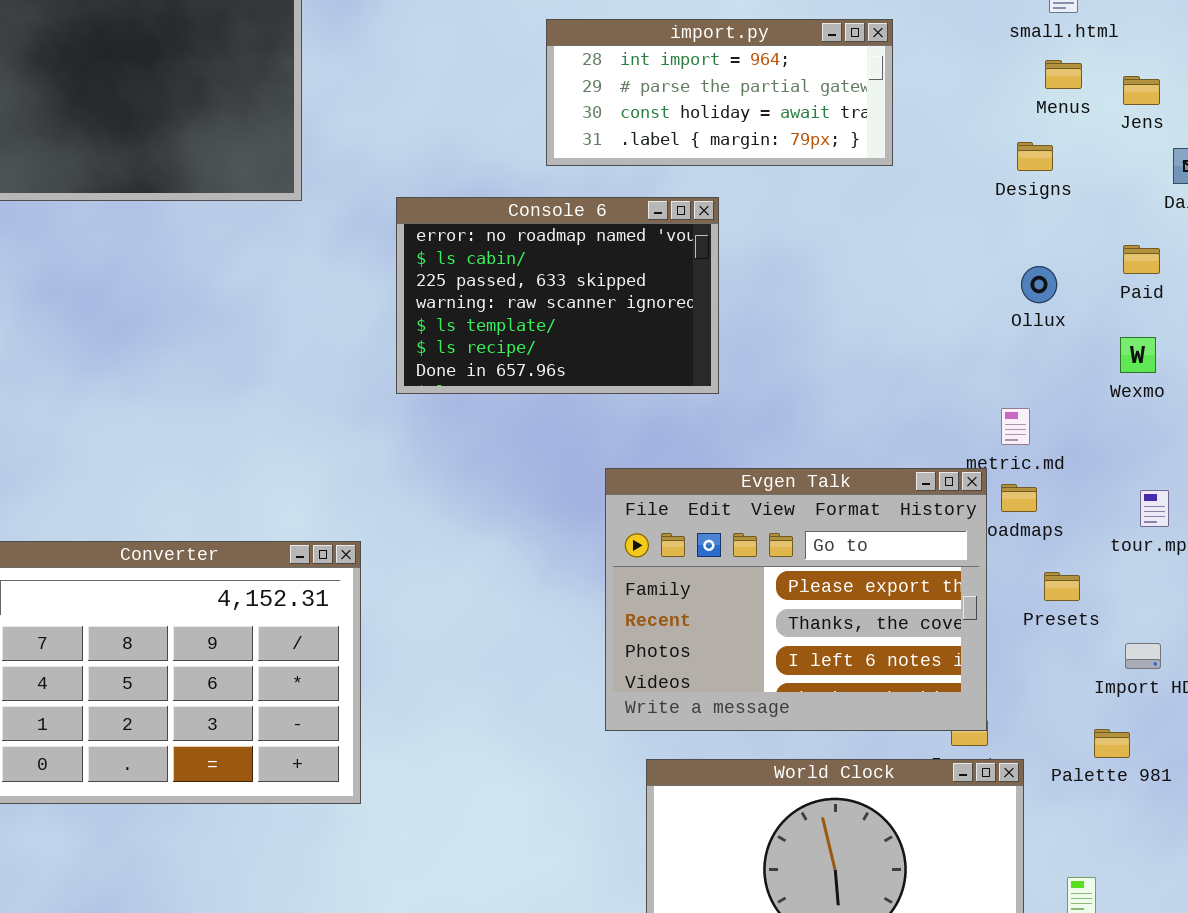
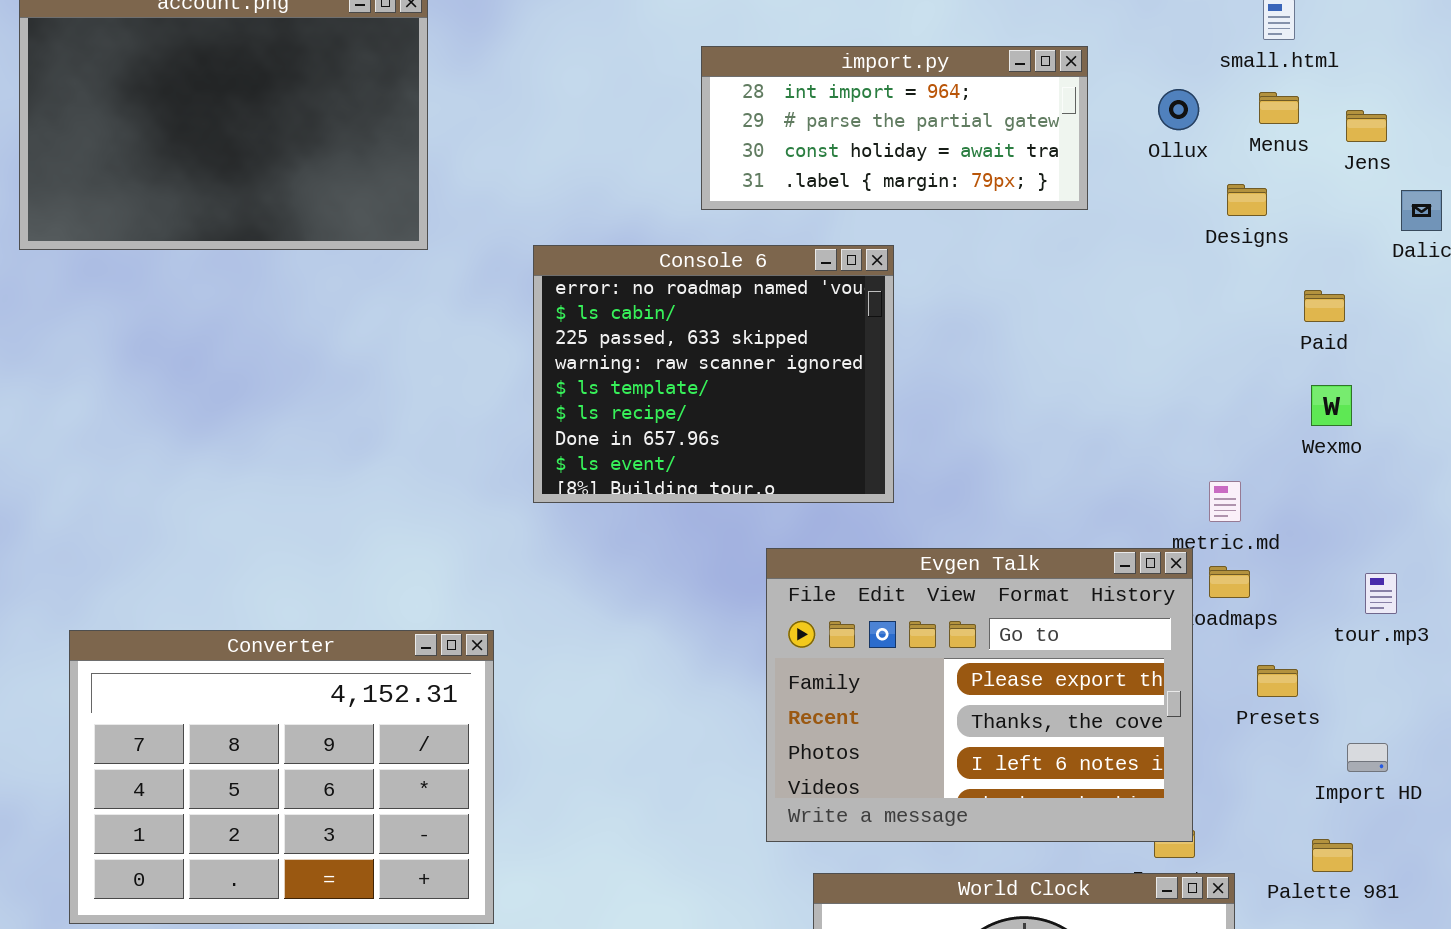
Console 6: [396,197,719,394] -> [533,245,894,503], resized
Paid: [1123,245,1160,274] -> [1304,290,1345,322], moved
Ollux: [1021,266,1057,303] -> [1158,89,1199,130], moved
Wexmo: [1120,337,1156,373] -> [1311,385,1352,426], moved

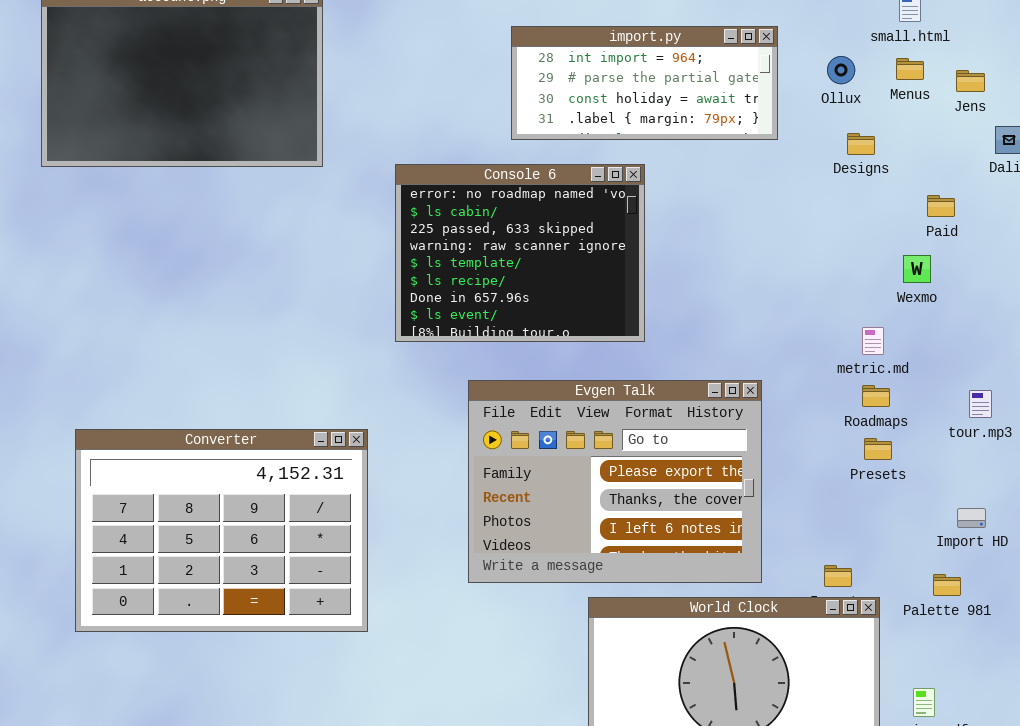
Designs: [1227,184,1267,216] -> [847,133,875,155], moved
Wexmo: [1311,385,1352,426] -> [903,255,931,283], moved
Evgen Talk: [766,548,1193,842] -> [468,380,762,583], moved
Presets: [1257,665,1298,697] -> [864,438,892,460], moved

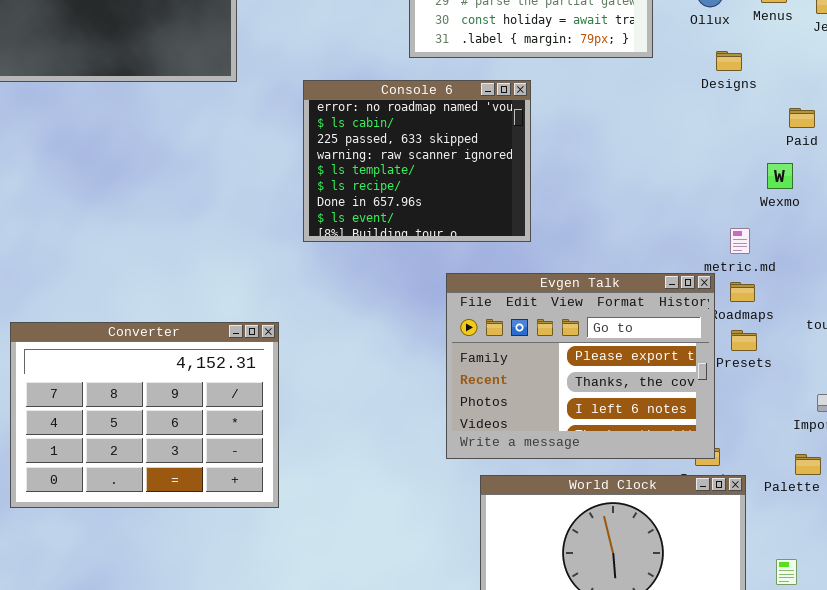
Evgen Talk: [468,380,762,583] -> [446,273,715,459], moved

